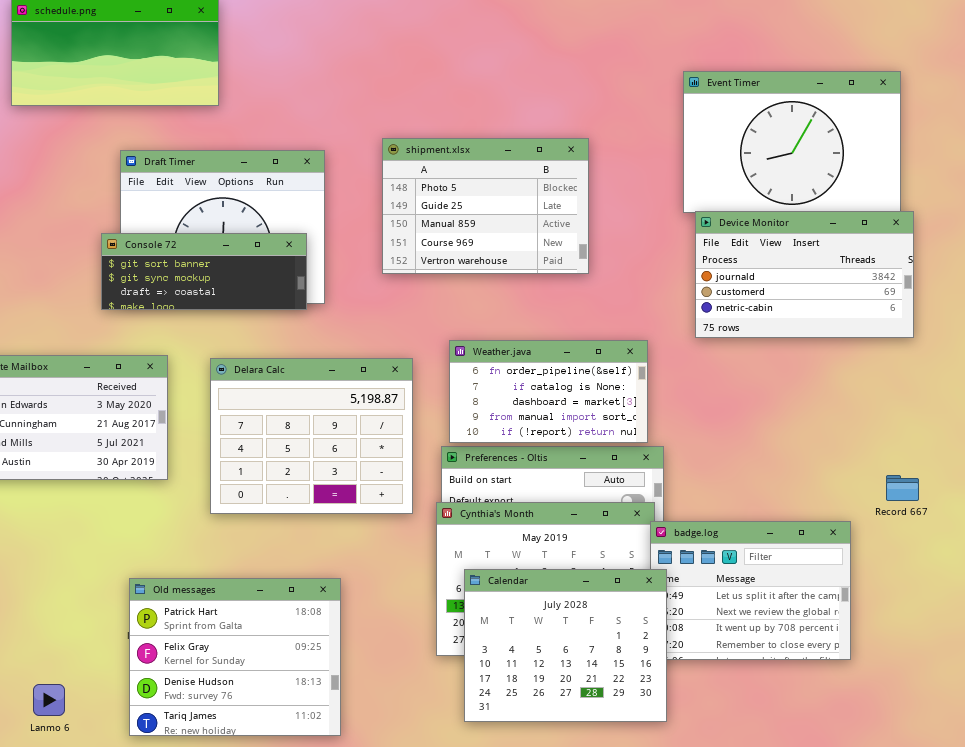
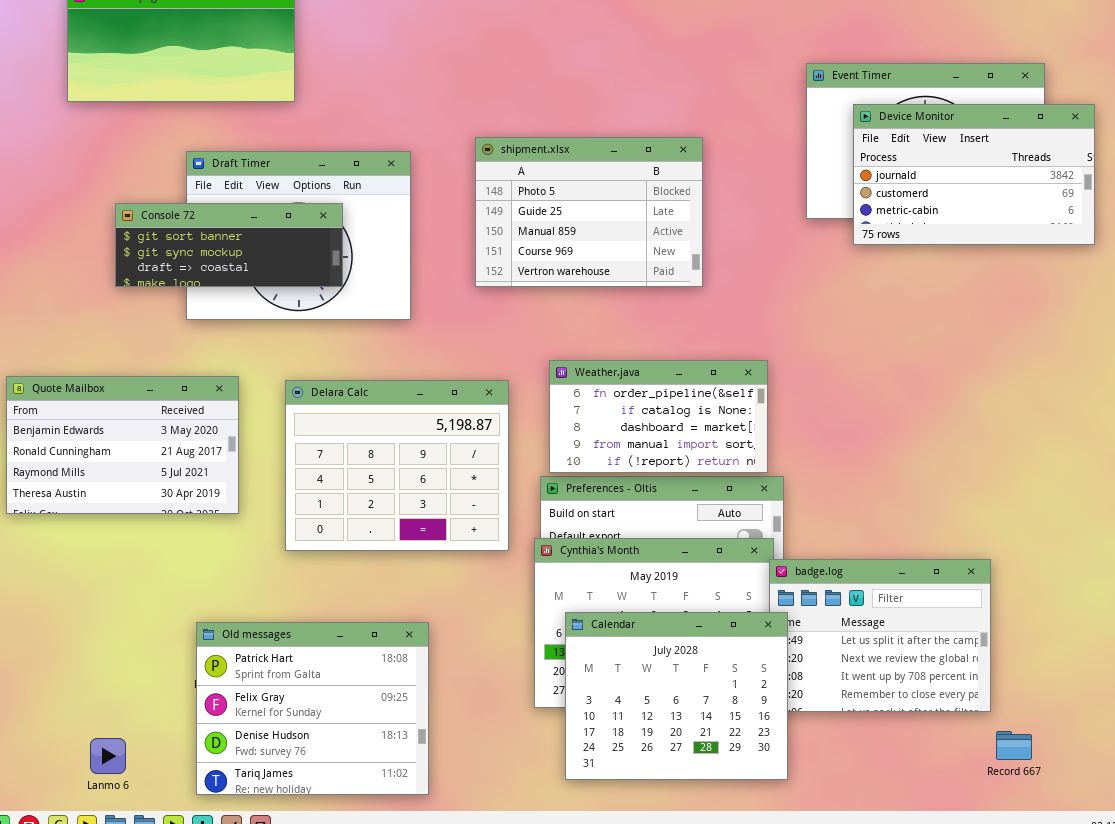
Device Monitor: [695,211,914,338] -> [853,104,1095,245], moved
Console 72: [101,233,307,310] -> [115,203,343,287], moved
Record 667: [886,475,919,501] -> [996,731,1032,760], moved

